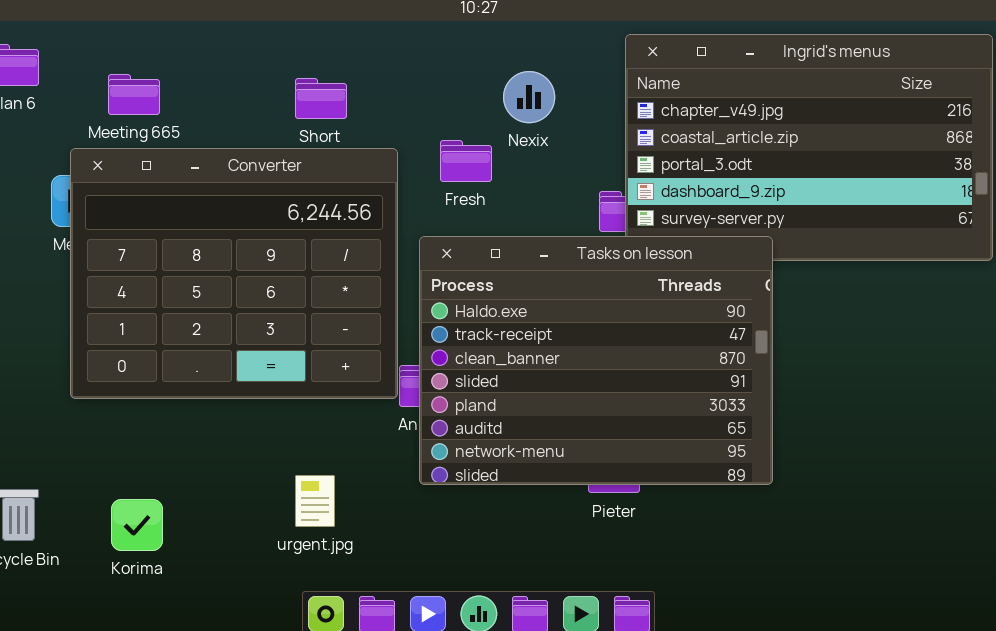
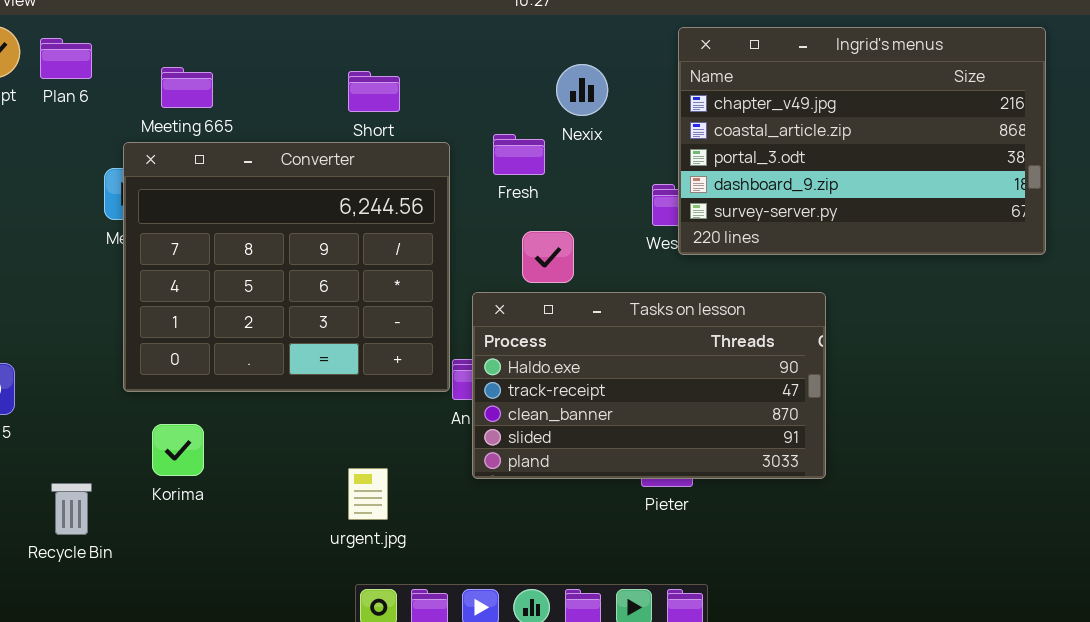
Tasks on lesson: [419,236,773,485] -> [472,292,826,479], resized
Korima: [111,499,163,551] -> [152,424,204,476], moved

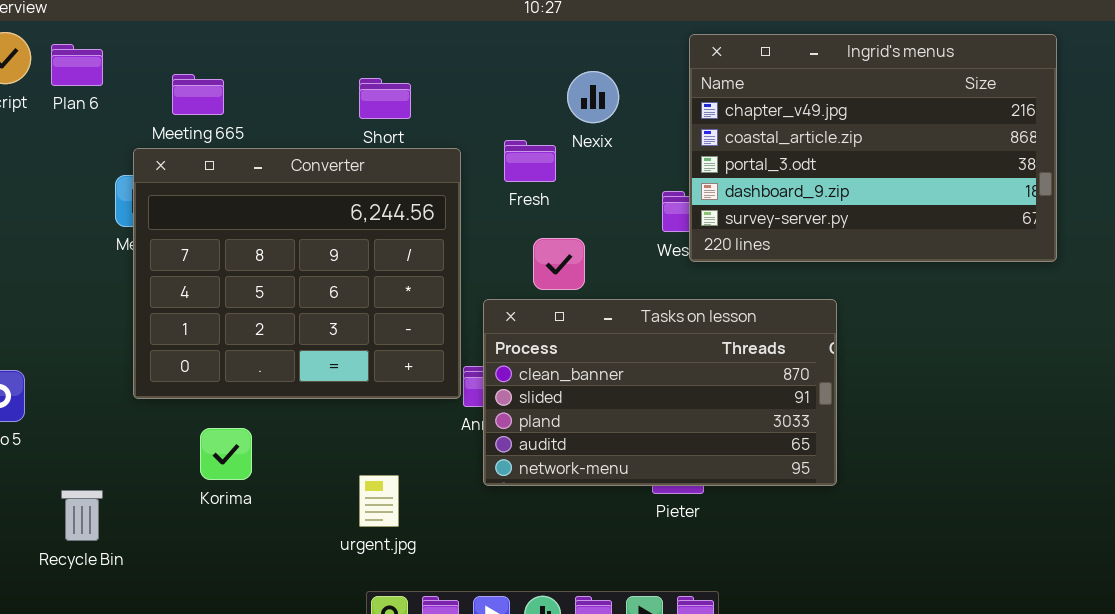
Tasks on lesson: [472,292,826,479] -> [483,299,837,486], scrolled down 2 rows
Korima: [152,424,204,476] -> [200,428,252,480], moved

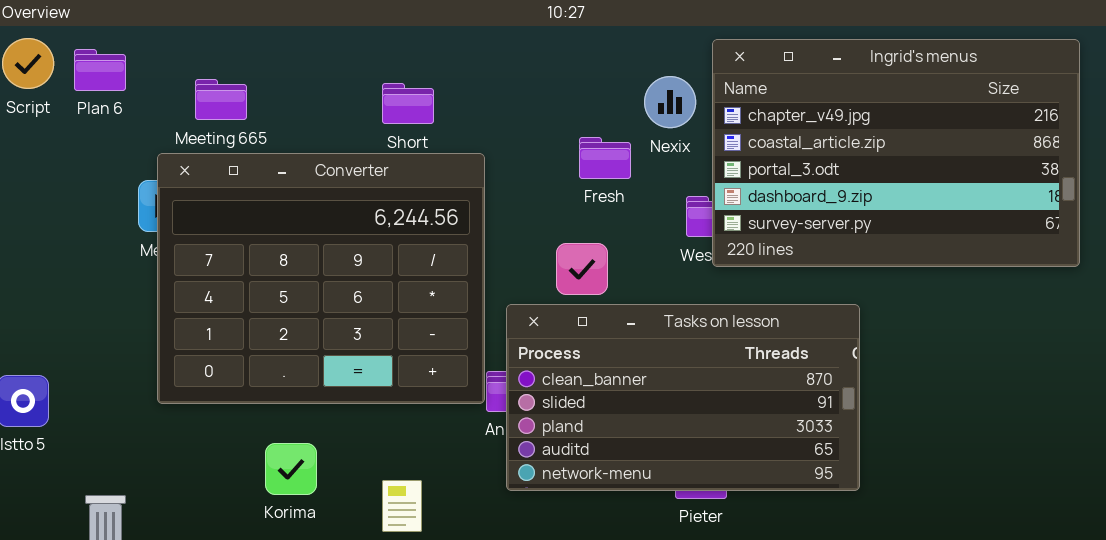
Nexix: [567,71,619,123] -> [644,76,696,128], moved
Fresh: [504,140,556,182] -> [579,137,631,179], moved
Korima: [200,428,252,480] -> [265,443,317,495], moved

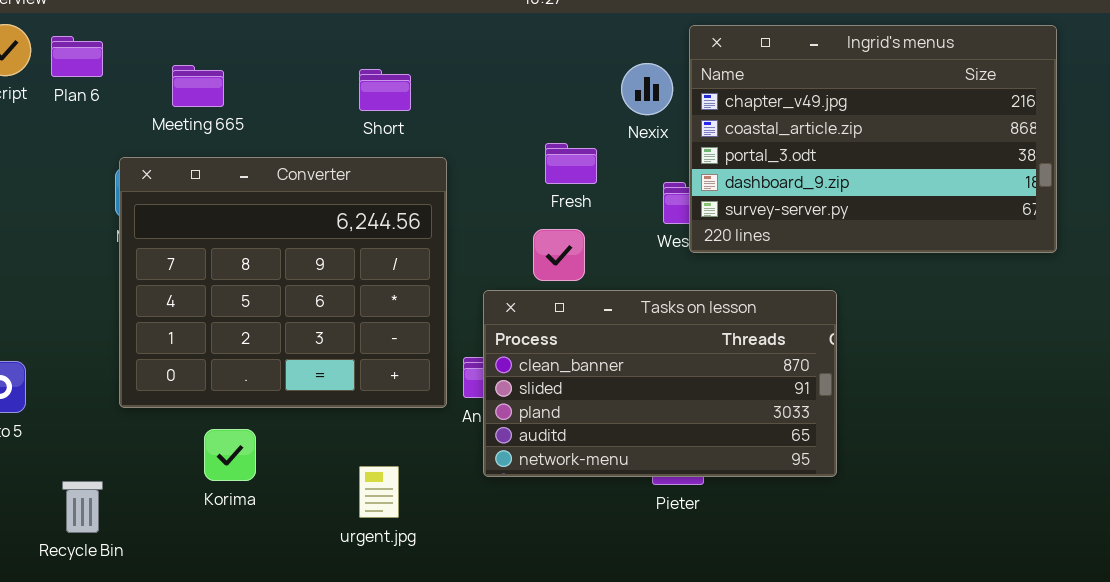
Fresh: [579,137,631,179] -> [545,143,597,184], moved
Converter: [157,153,485,404] -> [119,157,447,408], moved
Korima: [265,443,317,495] -> [204,429,256,481], moved

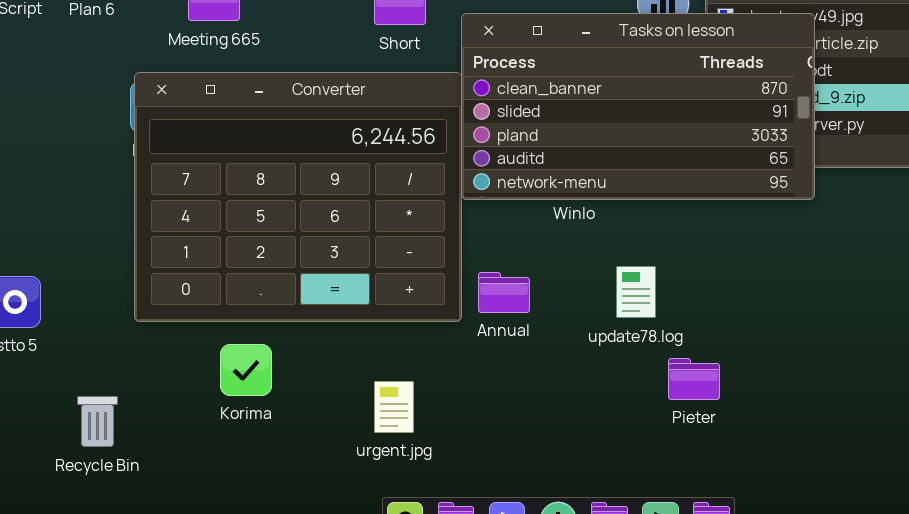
Tasks on lesson: [483,290,837,477] -> [461,13,815,200], moved

